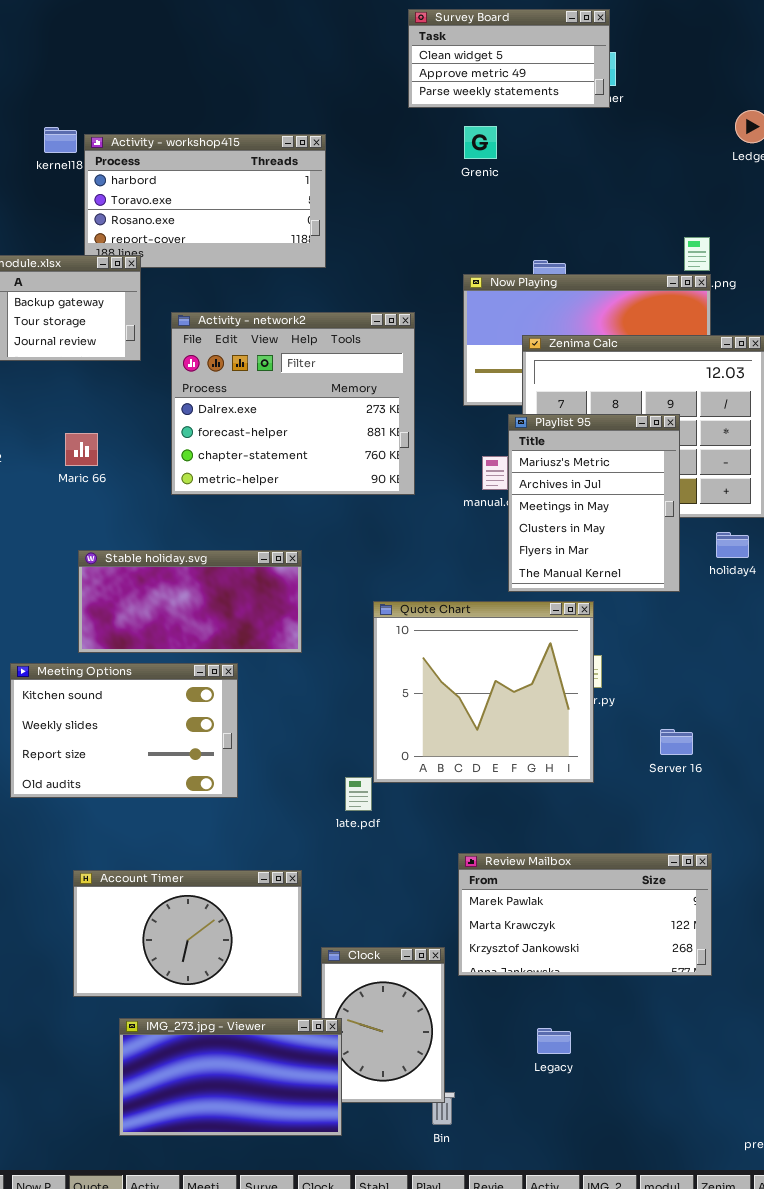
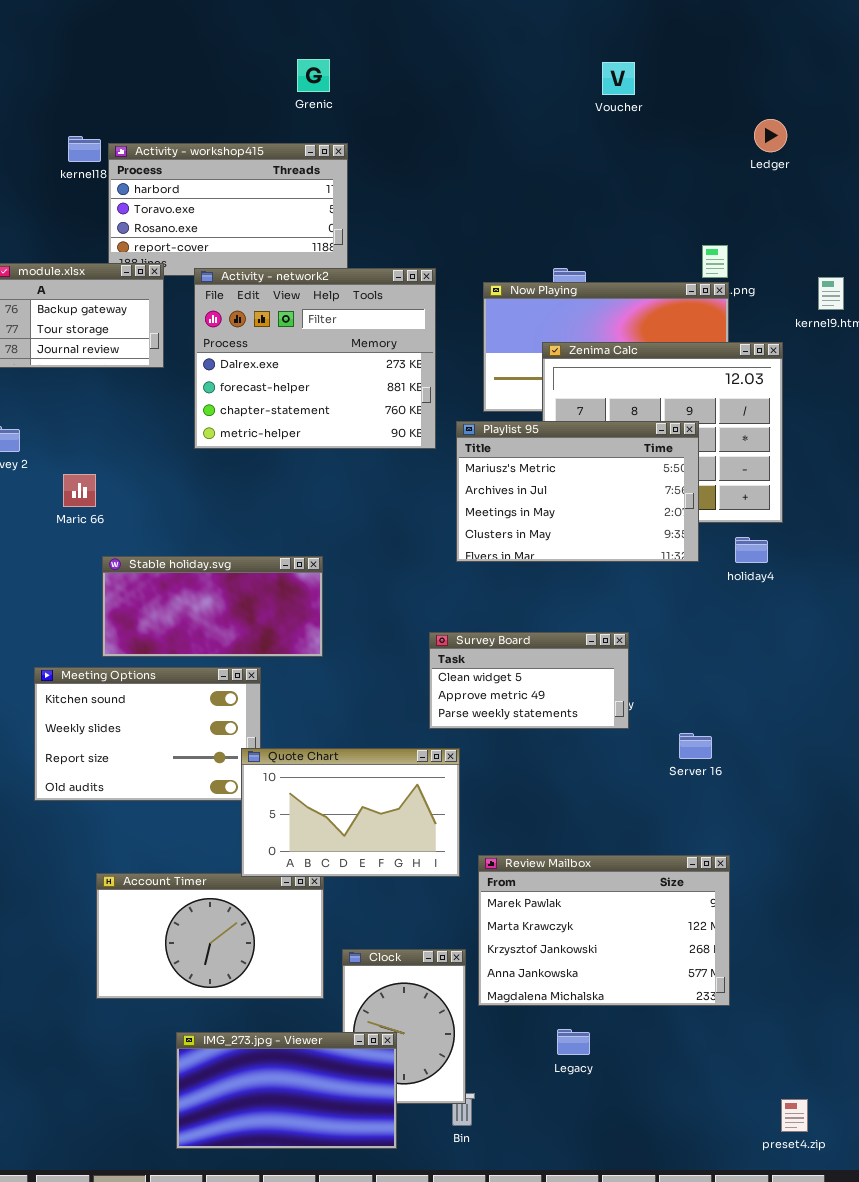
Survey Board: [408,9,610,108] -> [429,632,629,729], moved
Grenic: [464,126,497,159] -> [297,59,330,92], moved
Activity - network2: [171,312,415,495] -> [194,268,436,449], moved
Playlist 95: [508,414,680,592] -> [456,421,699,562], resized
Maric 66: [65,433,98,466] -> [63,474,96,507], moved
Quote Chart: [373,601,594,783] -> [241,748,460,877], moved, resized
Review Mailbox: [458,853,712,976] -> [478,855,730,1006], resized
IMG_273.jpg - Viewer: [119,1018,342,1136] -> [176,1032,397,1149], moved

